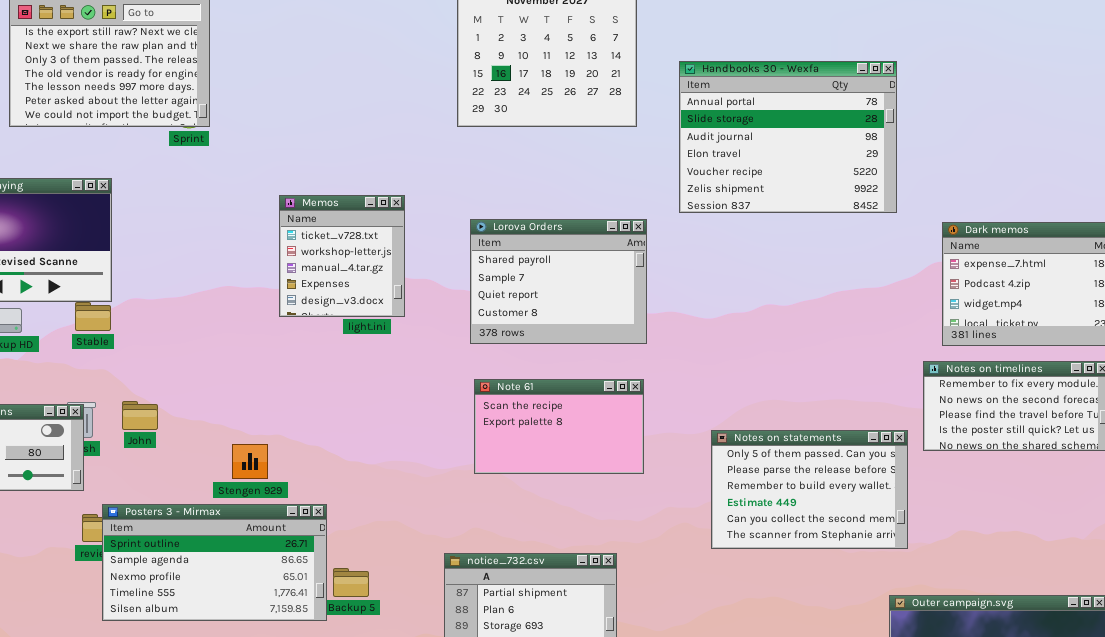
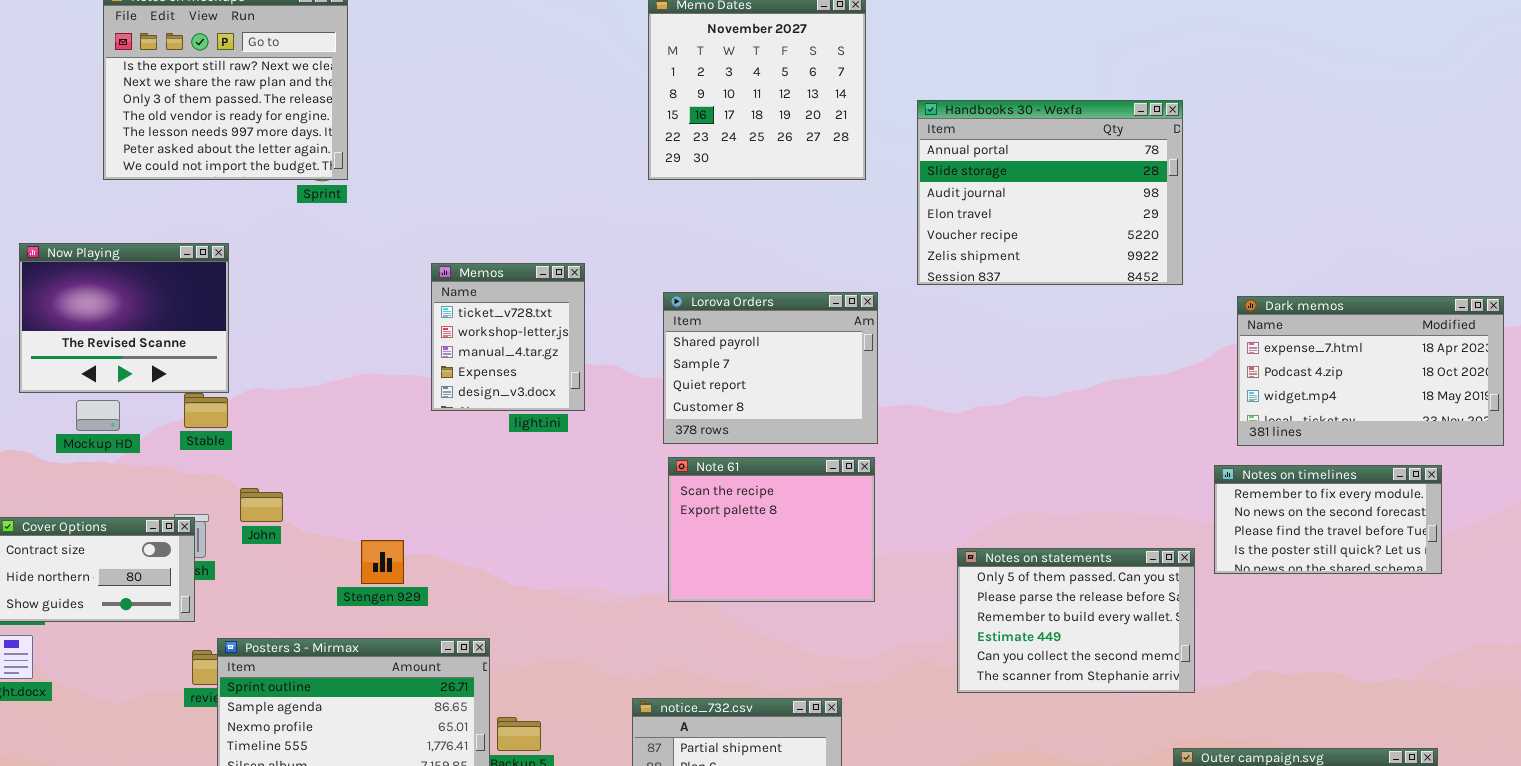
Note 61: [474,379,644,474] -> [668,457,875,602], resized
John: [122,401,158,430] -> [240,488,283,522], moved
Stengen 929: [232,444,268,479] -> [361,540,404,584], moved

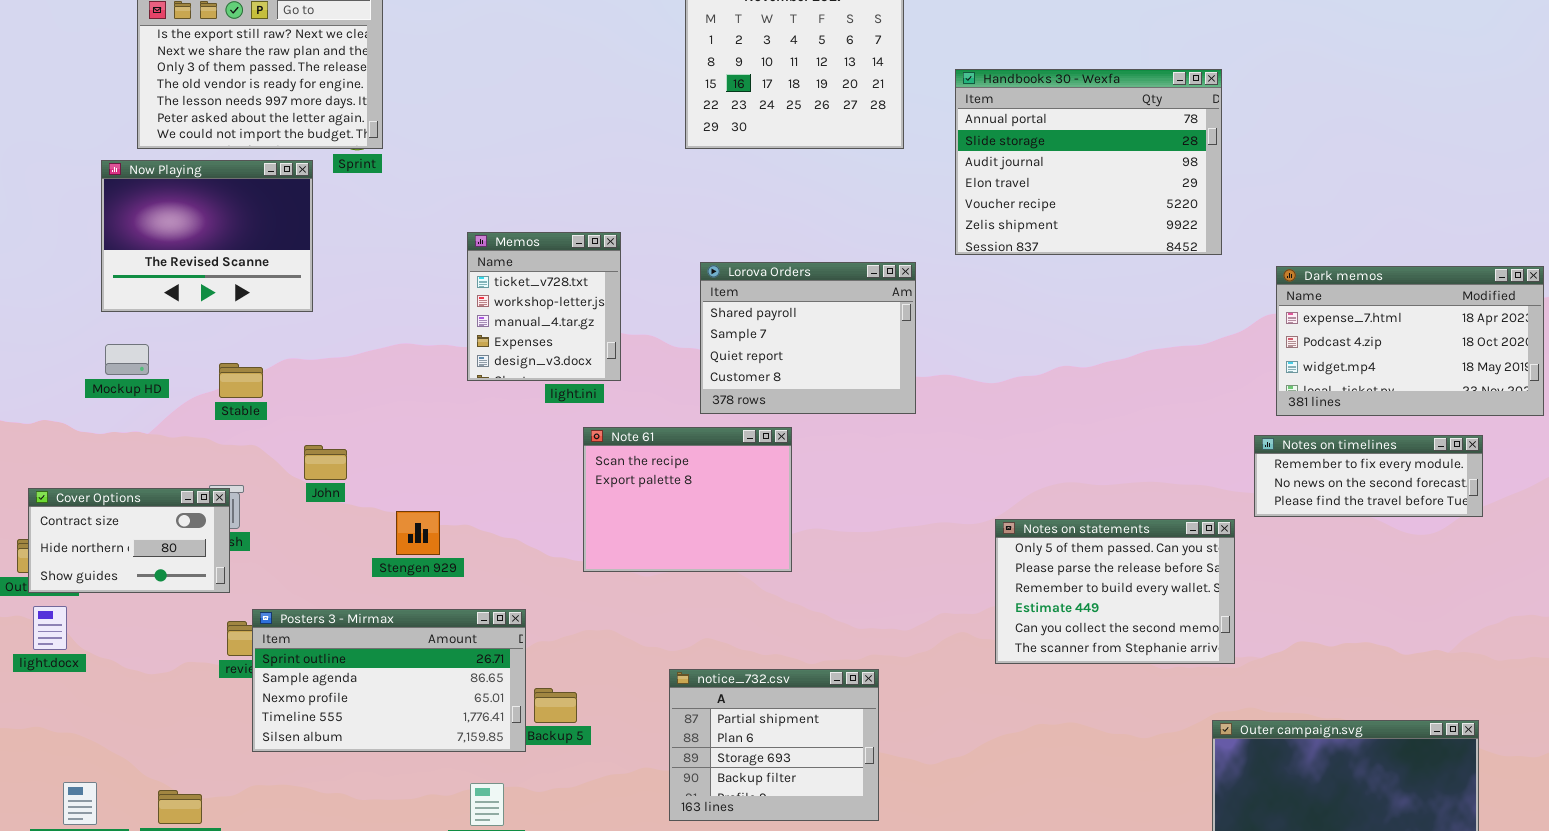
Now Playing: [19,243,229,393] -> [101,160,313,312], moved
Mockup HD: [76,400,120,431] -> [105,344,149,375], moved
Note 61: [668,457,875,602] -> [583,427,792,572], moved
Notes on timelines: [1214,465,1442,574] -> [1254,435,1483,517], resized
John: [240,488,283,522] -> [304,445,347,480], moved

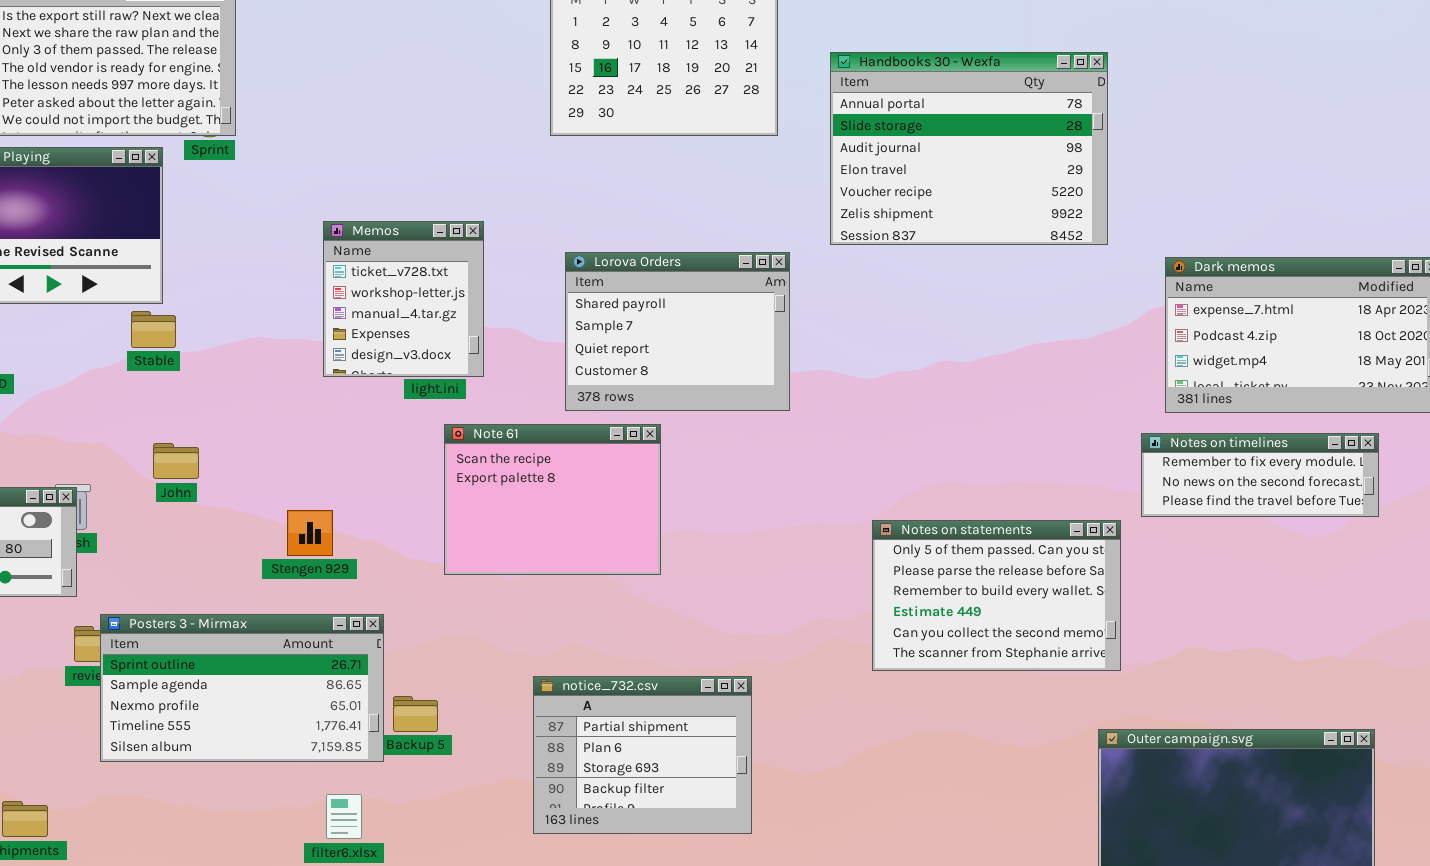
Stable: [219,363,263,398] -> [131,311,176,348], moved
Stengen 929: [396,511,440,555] -> [287,510,333,556], moved

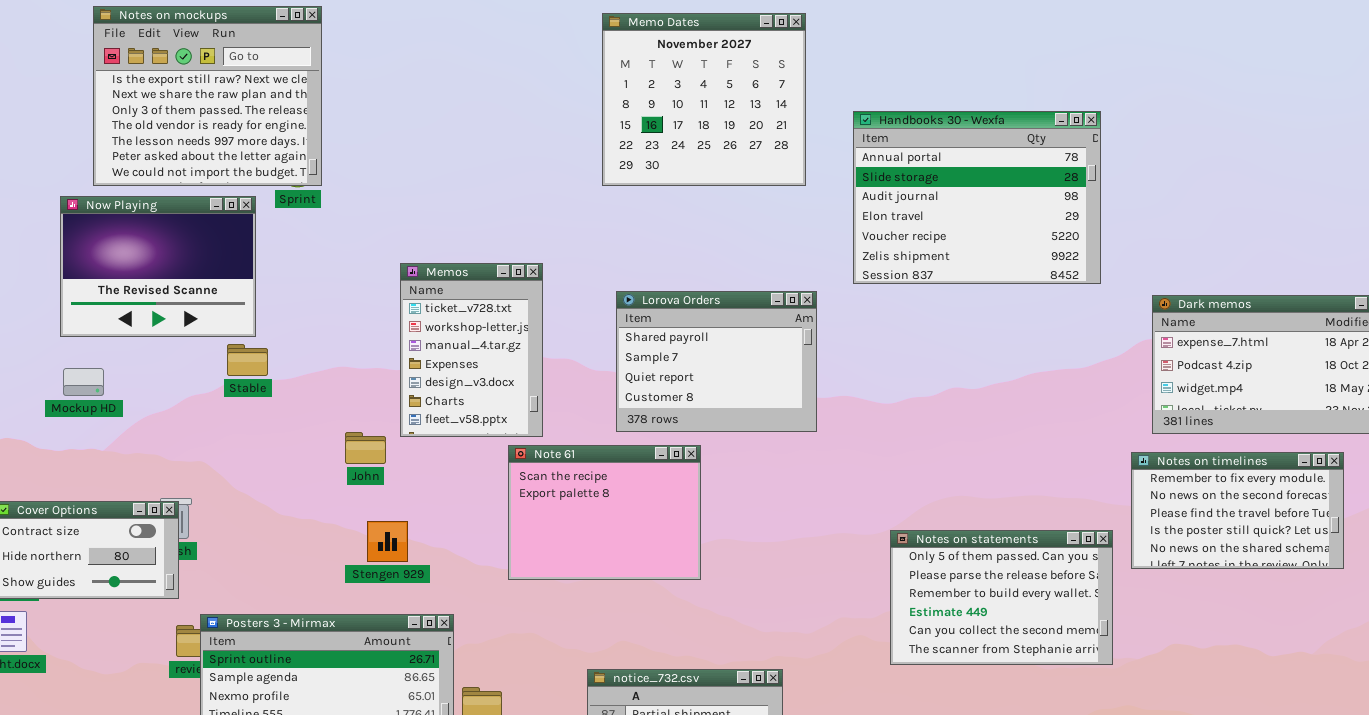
Memos: [323,221,484,377] -> [400,263,543,437], resized
Notes on timelines: [1141,433,1379,517] -> [1131,452,1344,569], resized
John: [153,443,199,479] -> [345,432,386,464], moved

